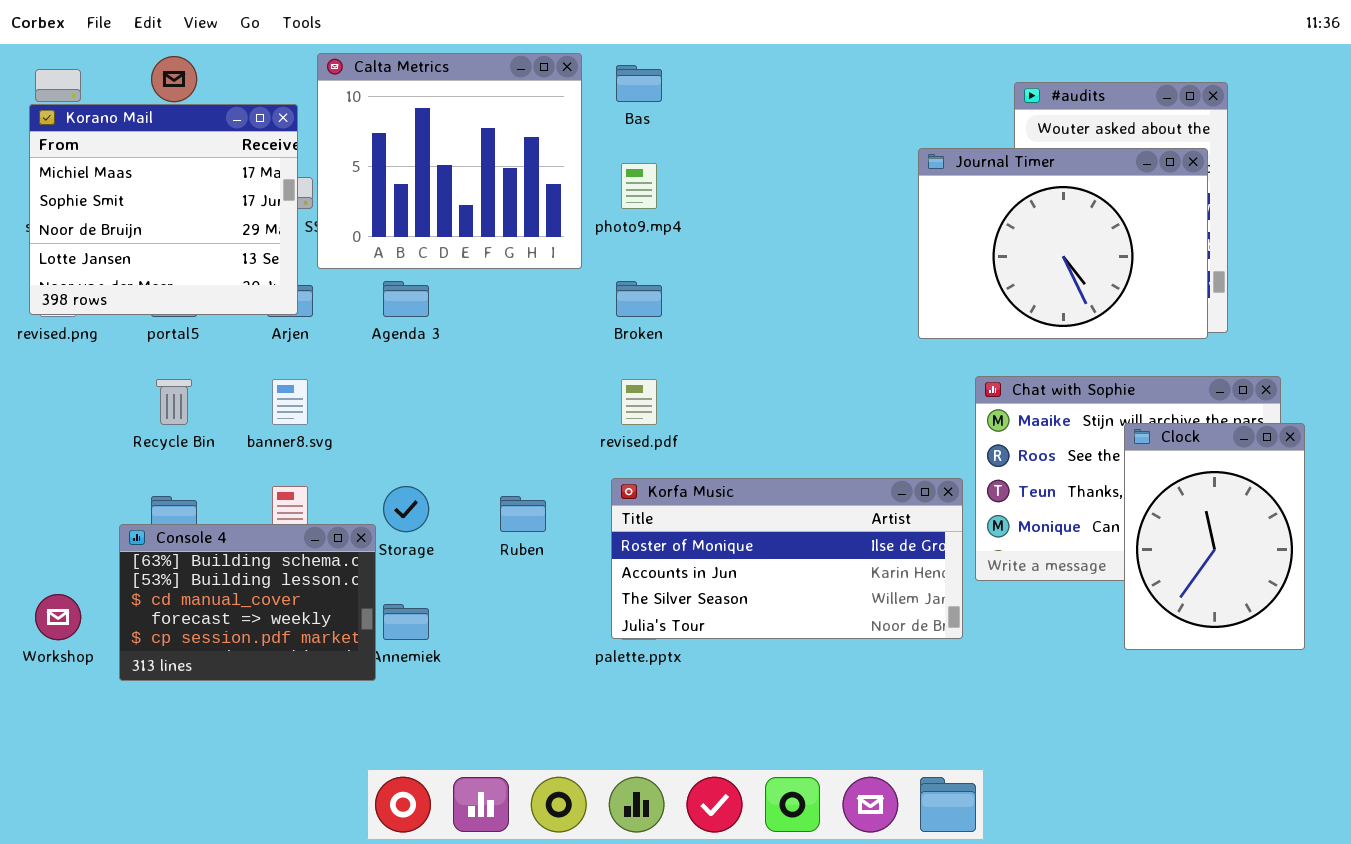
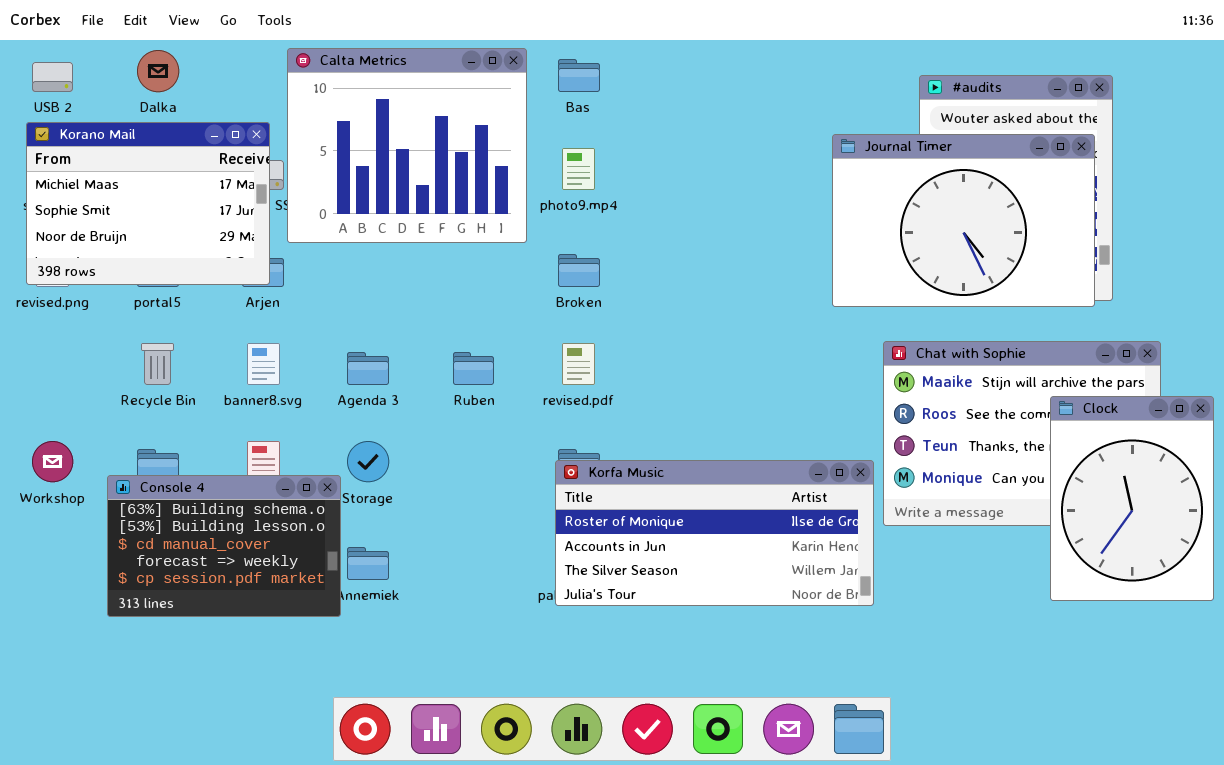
Korano Mail: [29,104,298,315] -> [26,122,270,285], resized
Agenda 3: [383,281,429,317] -> [347,352,389,385], moved
Clock: [1124,423,1305,650] -> [1050,396,1214,601], moved
Korfa Music: [611,478,963,639] -> [555,460,874,606], moved
Ruben: [500,496,546,532] -> [453,352,494,385], moved
Workshop: [35,594,81,640] -> [32,441,73,482], moved

